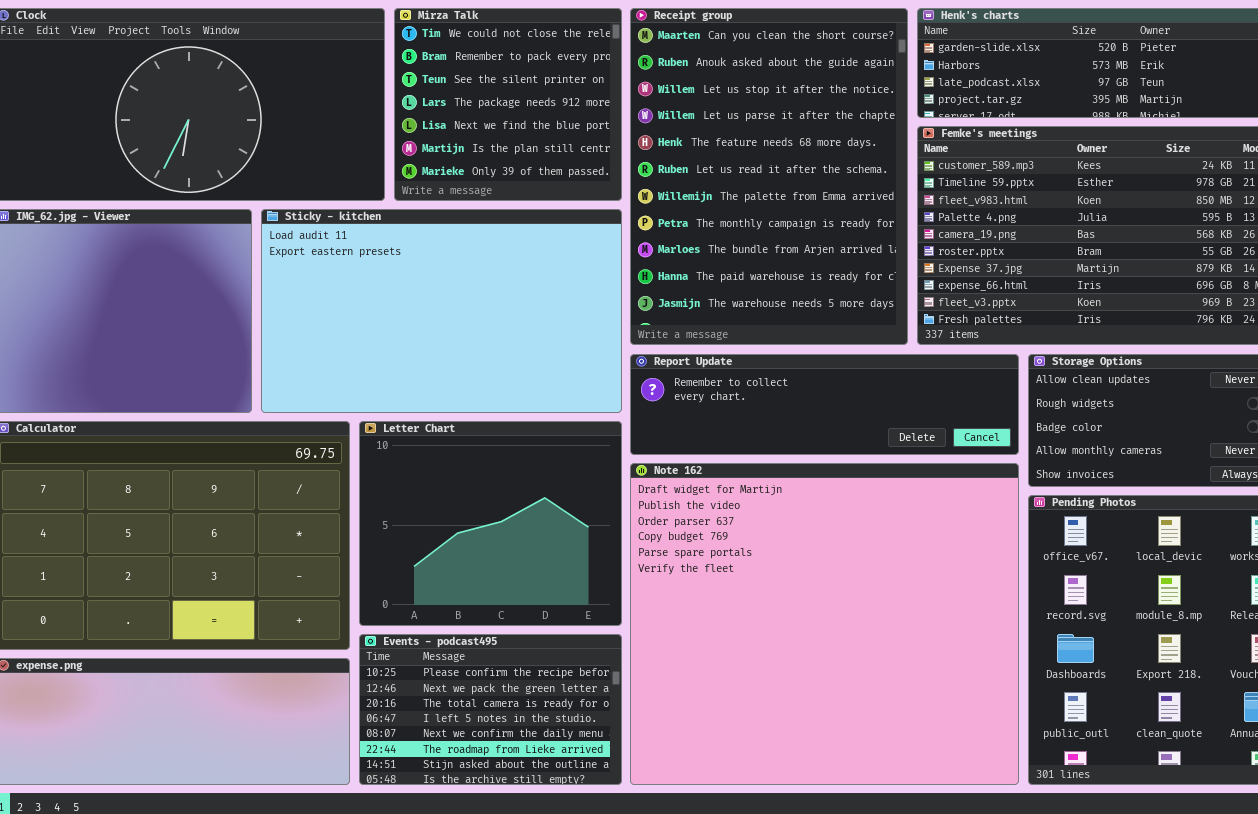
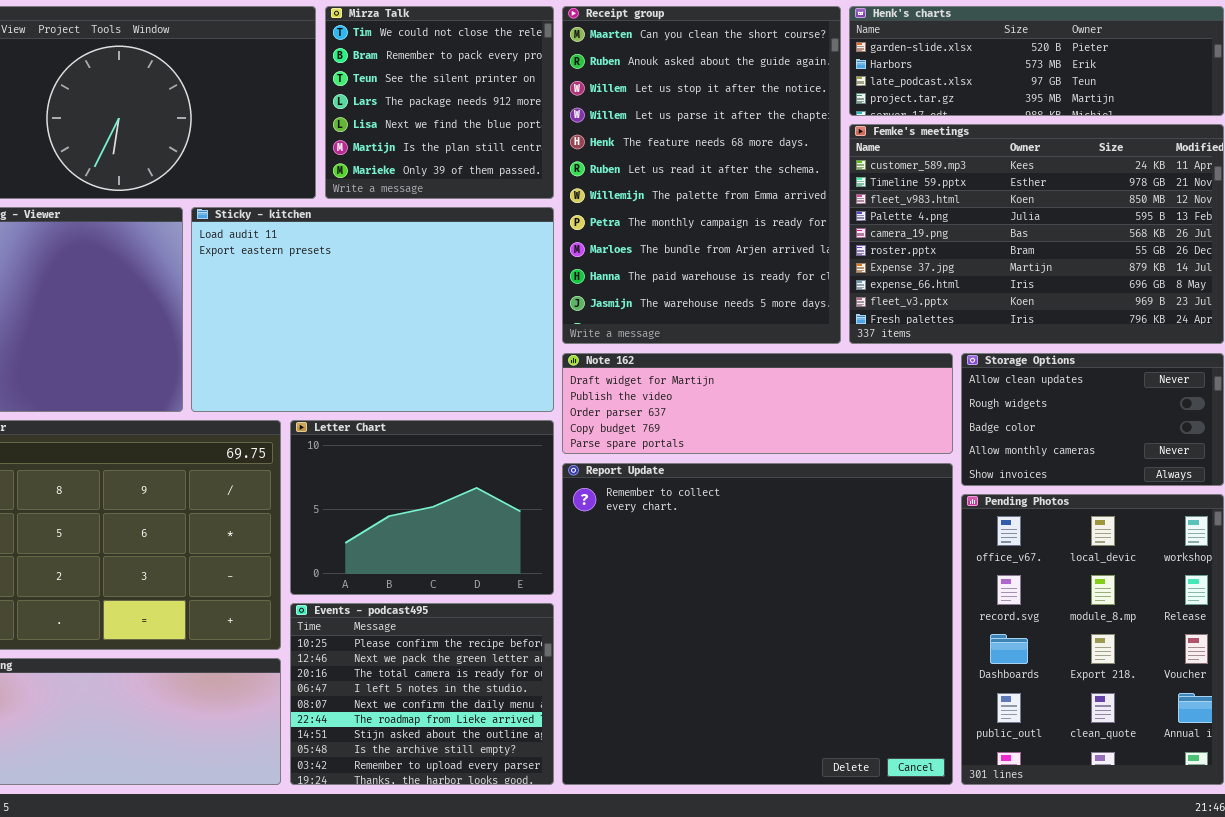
Report Update: [630,354,1019,455] -> [562,463,953,785], moved, resized
Letter Chart: [359,421,622,626] -> [290,420,554,595], resized
Note 162: [630,463,1019,785] -> [562,353,953,454], moved, resized
Events - podcast495: [359,634,622,785] -> [290,603,554,785], resized

